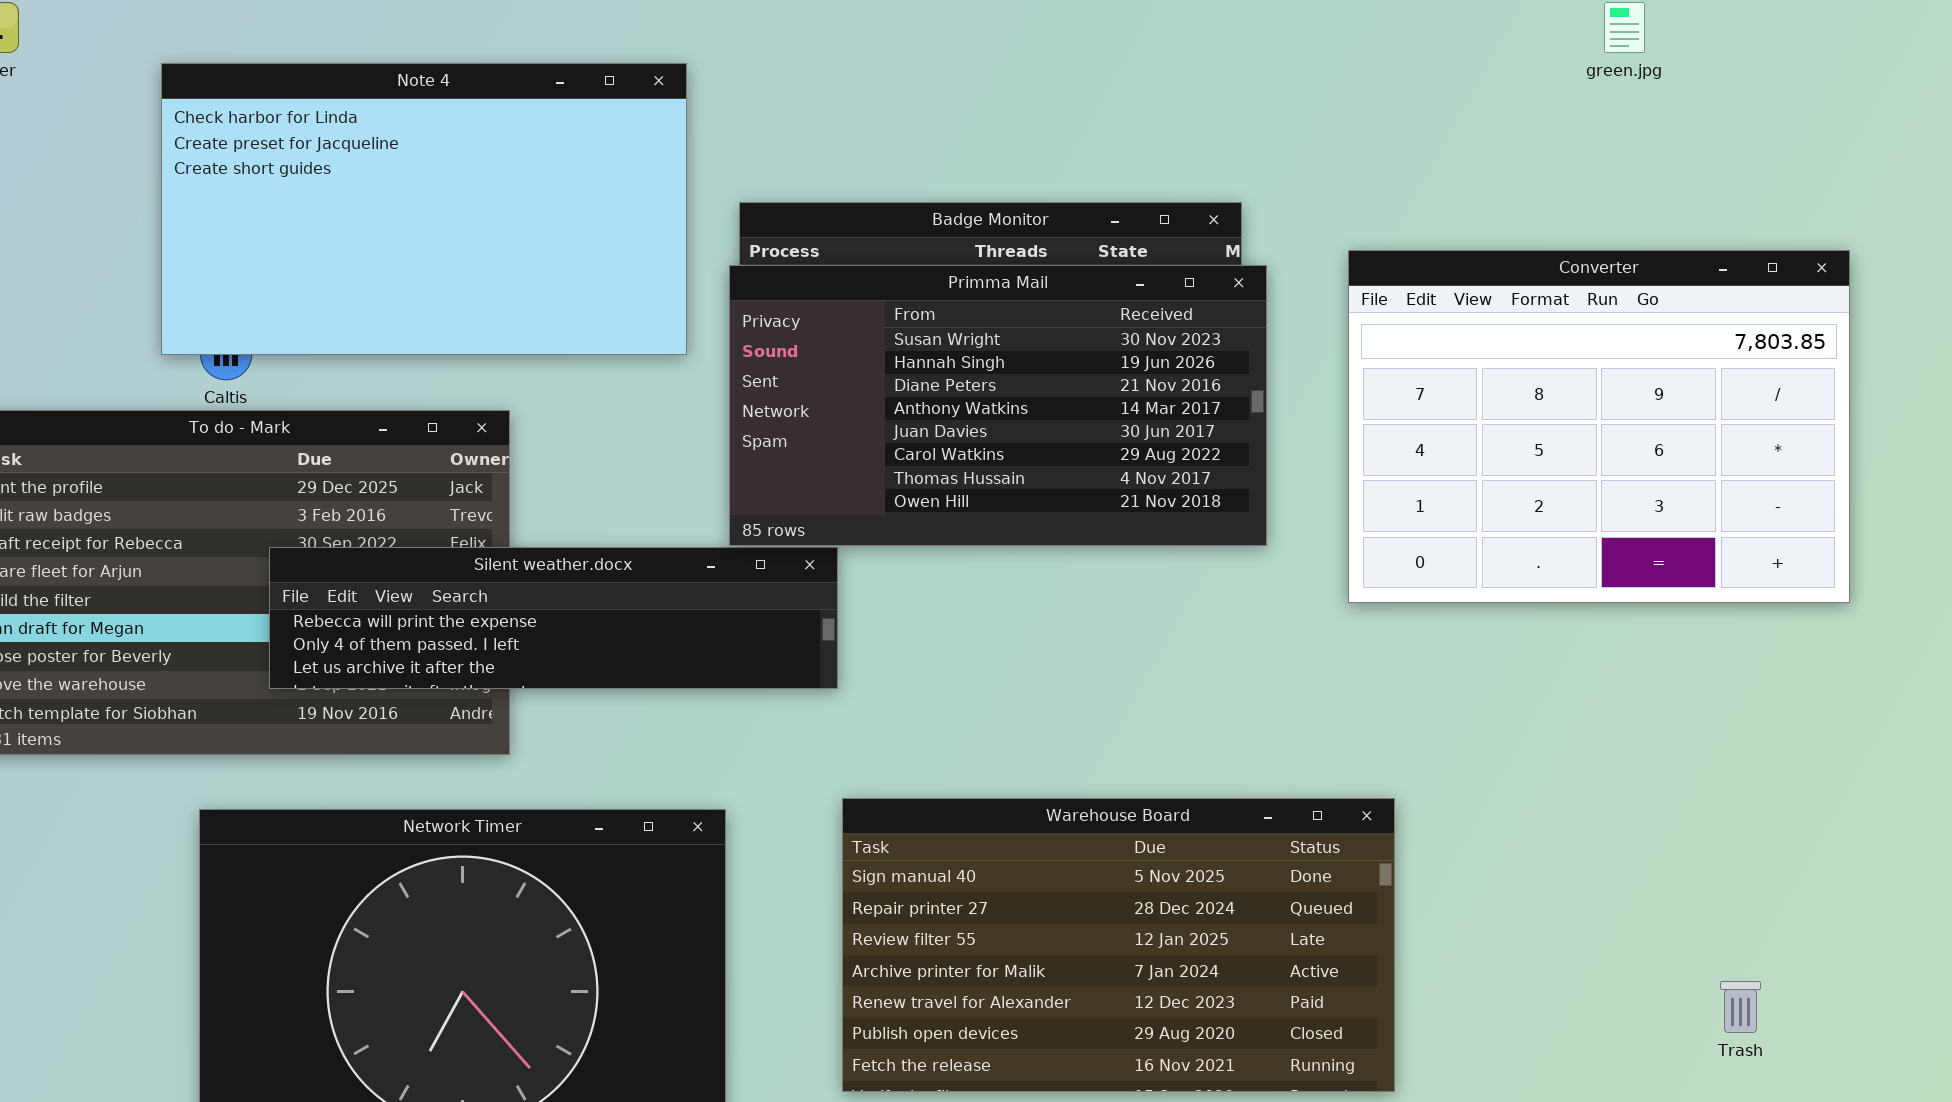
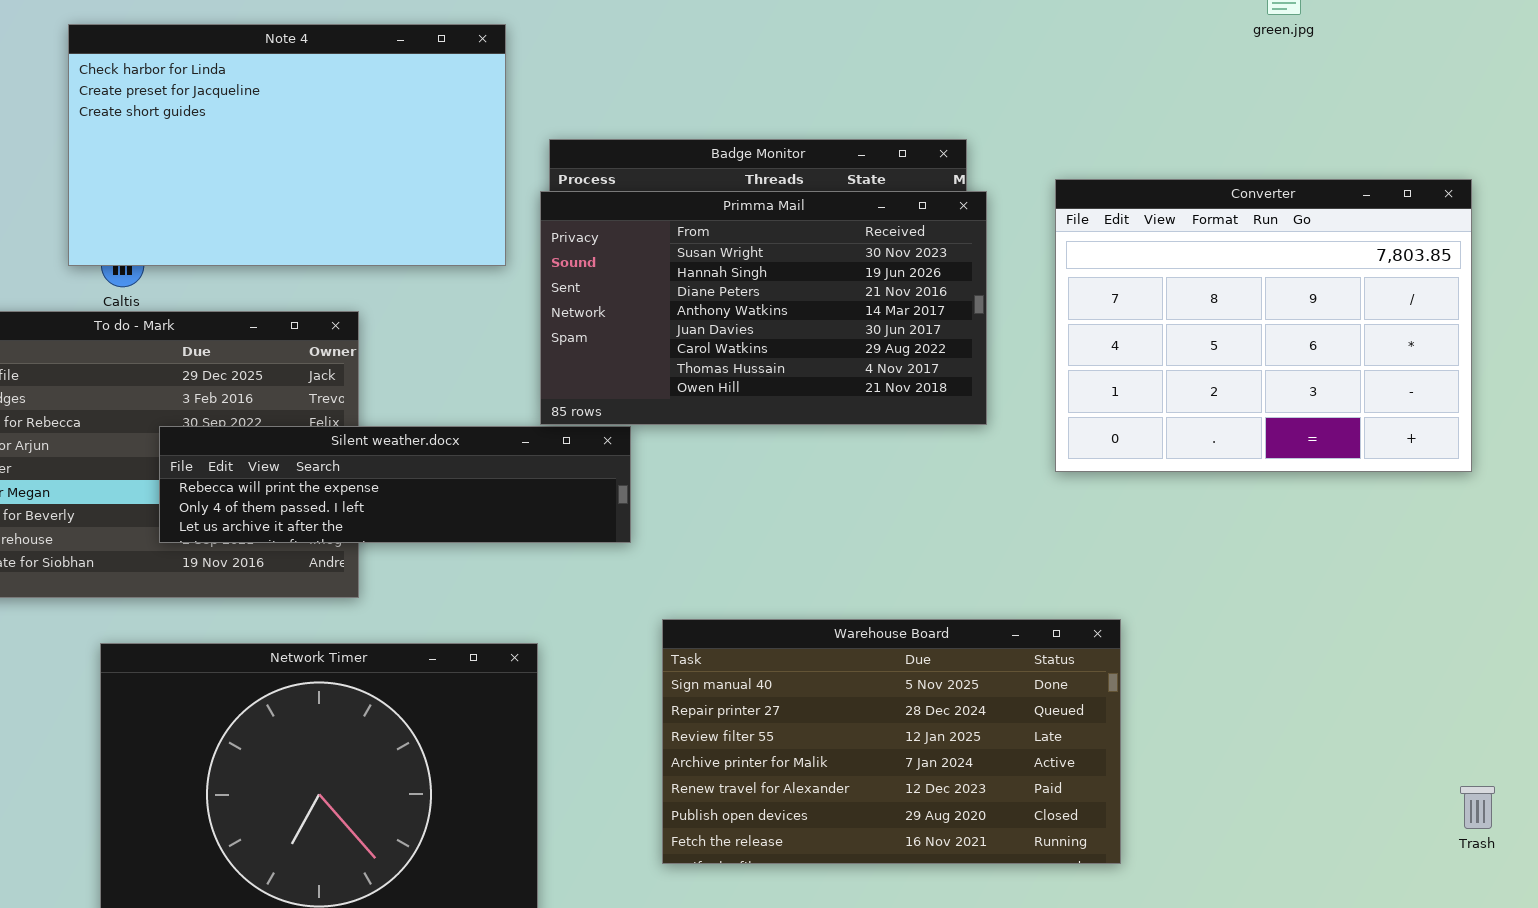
Warehouse Board: [842,798,1395,1092] -> [662,619,1121,864], moved
Trash: [1720,981,1761,1033] -> [1460,786,1495,829], moved

